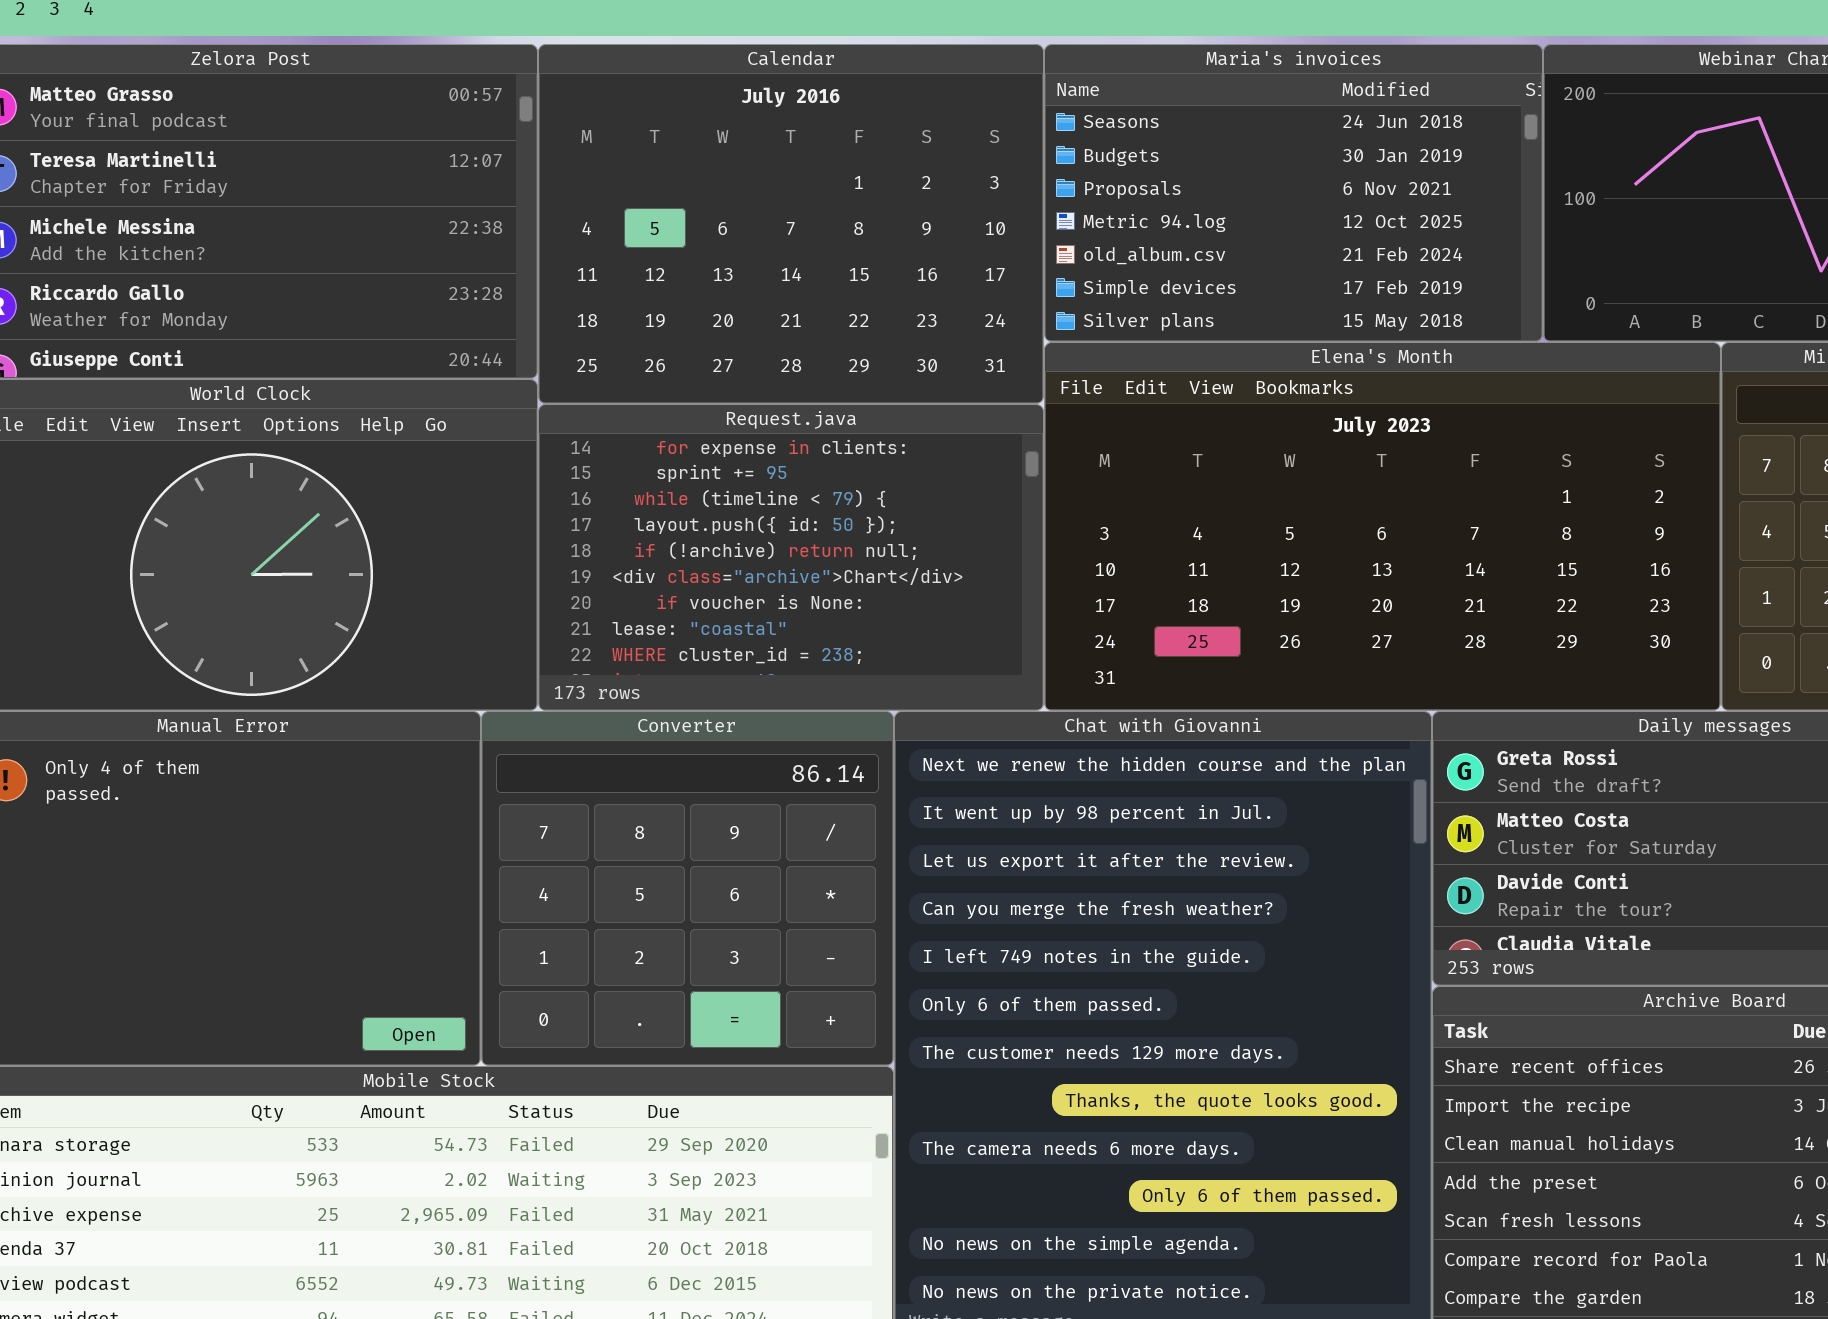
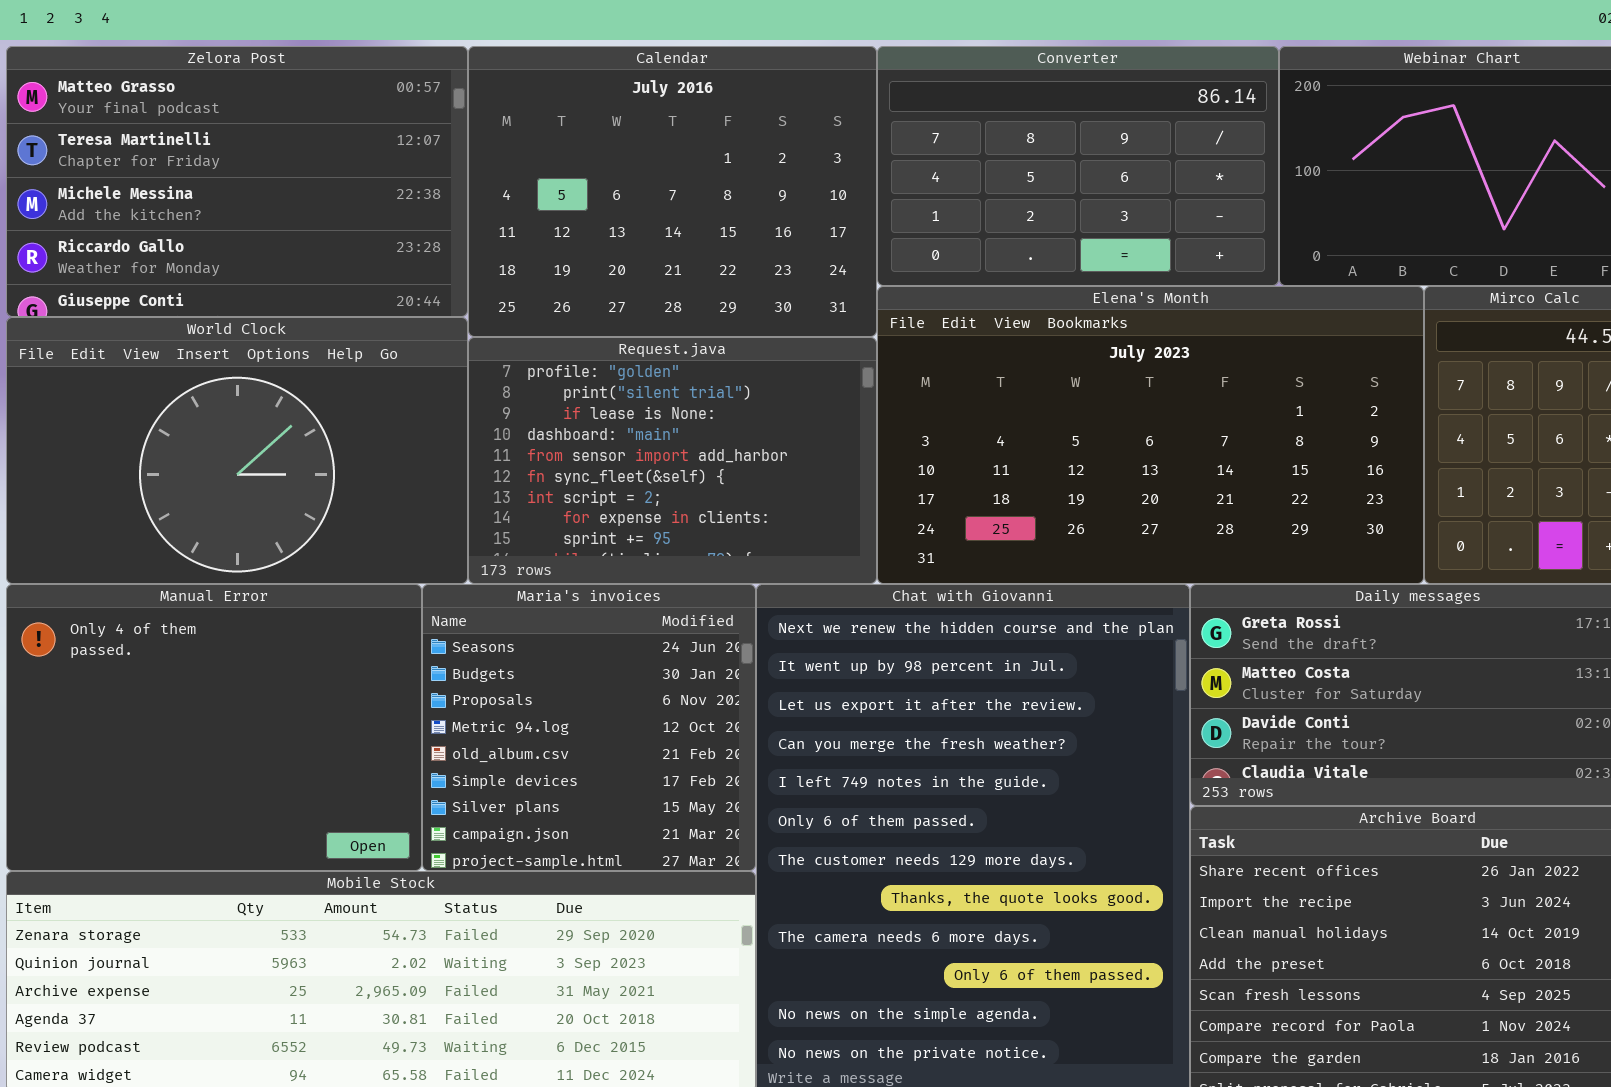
Maria's invoices: [1044,44,1543,342] -> [422,584,756,871], moved, resized
Request.java: [538,404,1044,711] -> [468,337,877,584], scrolled up 7 rows
Converter: [481,711,894,1066] -> [877,46,1279,286], moved, resized

